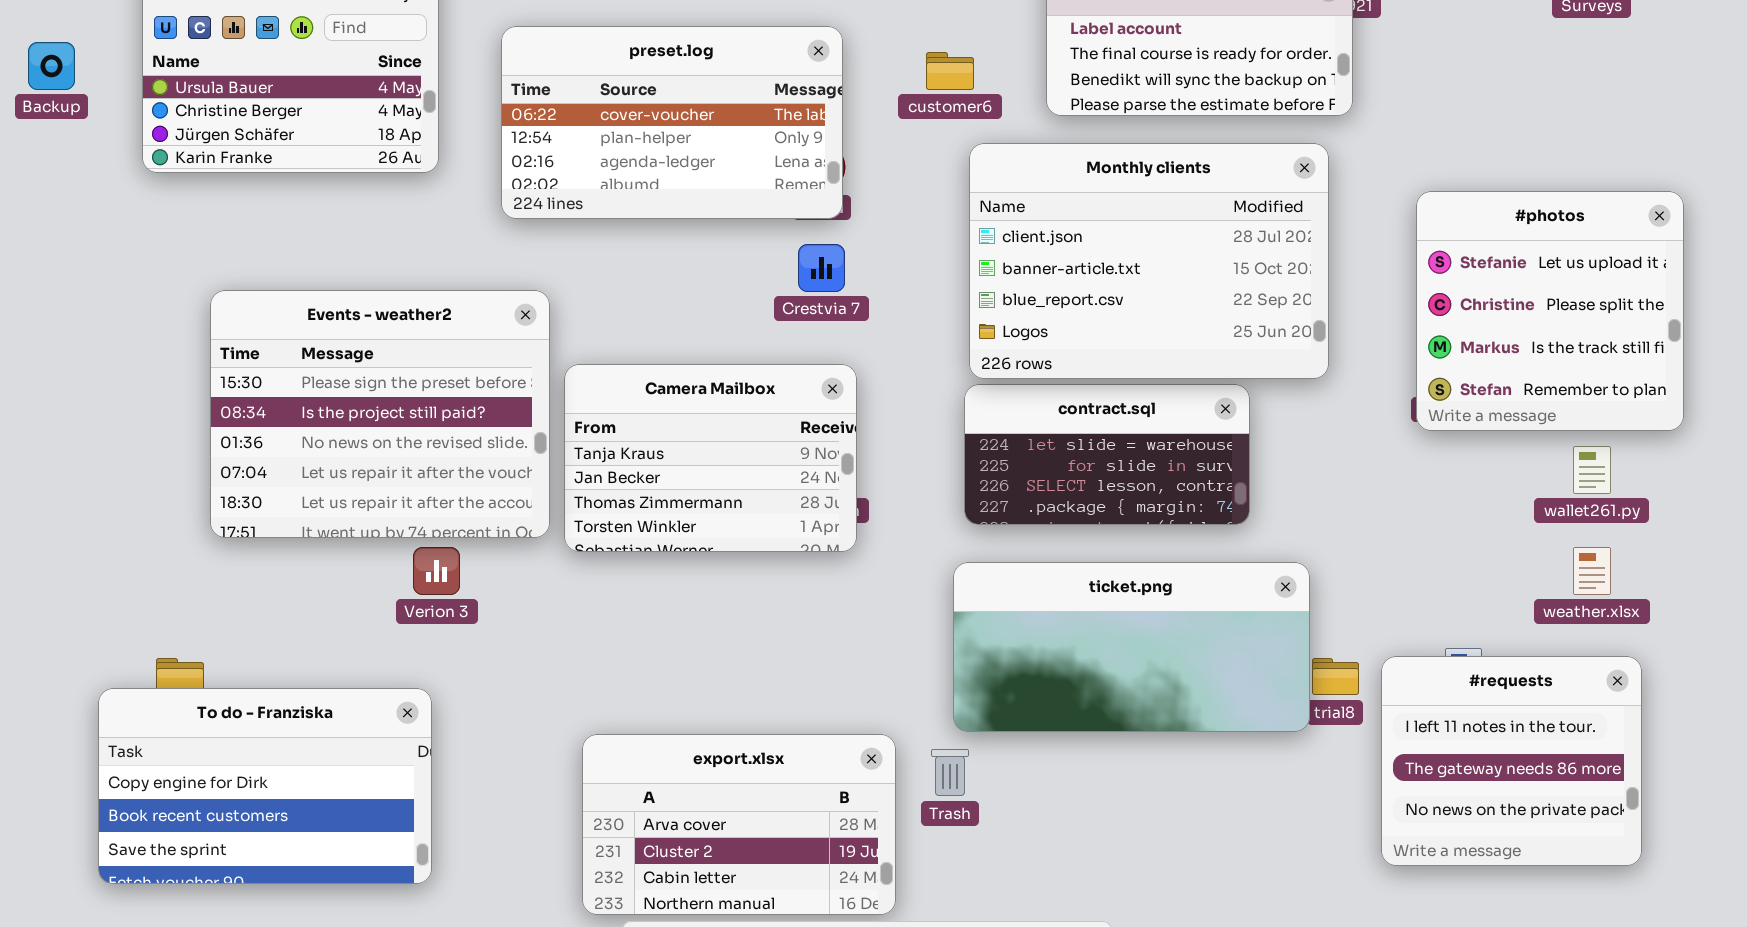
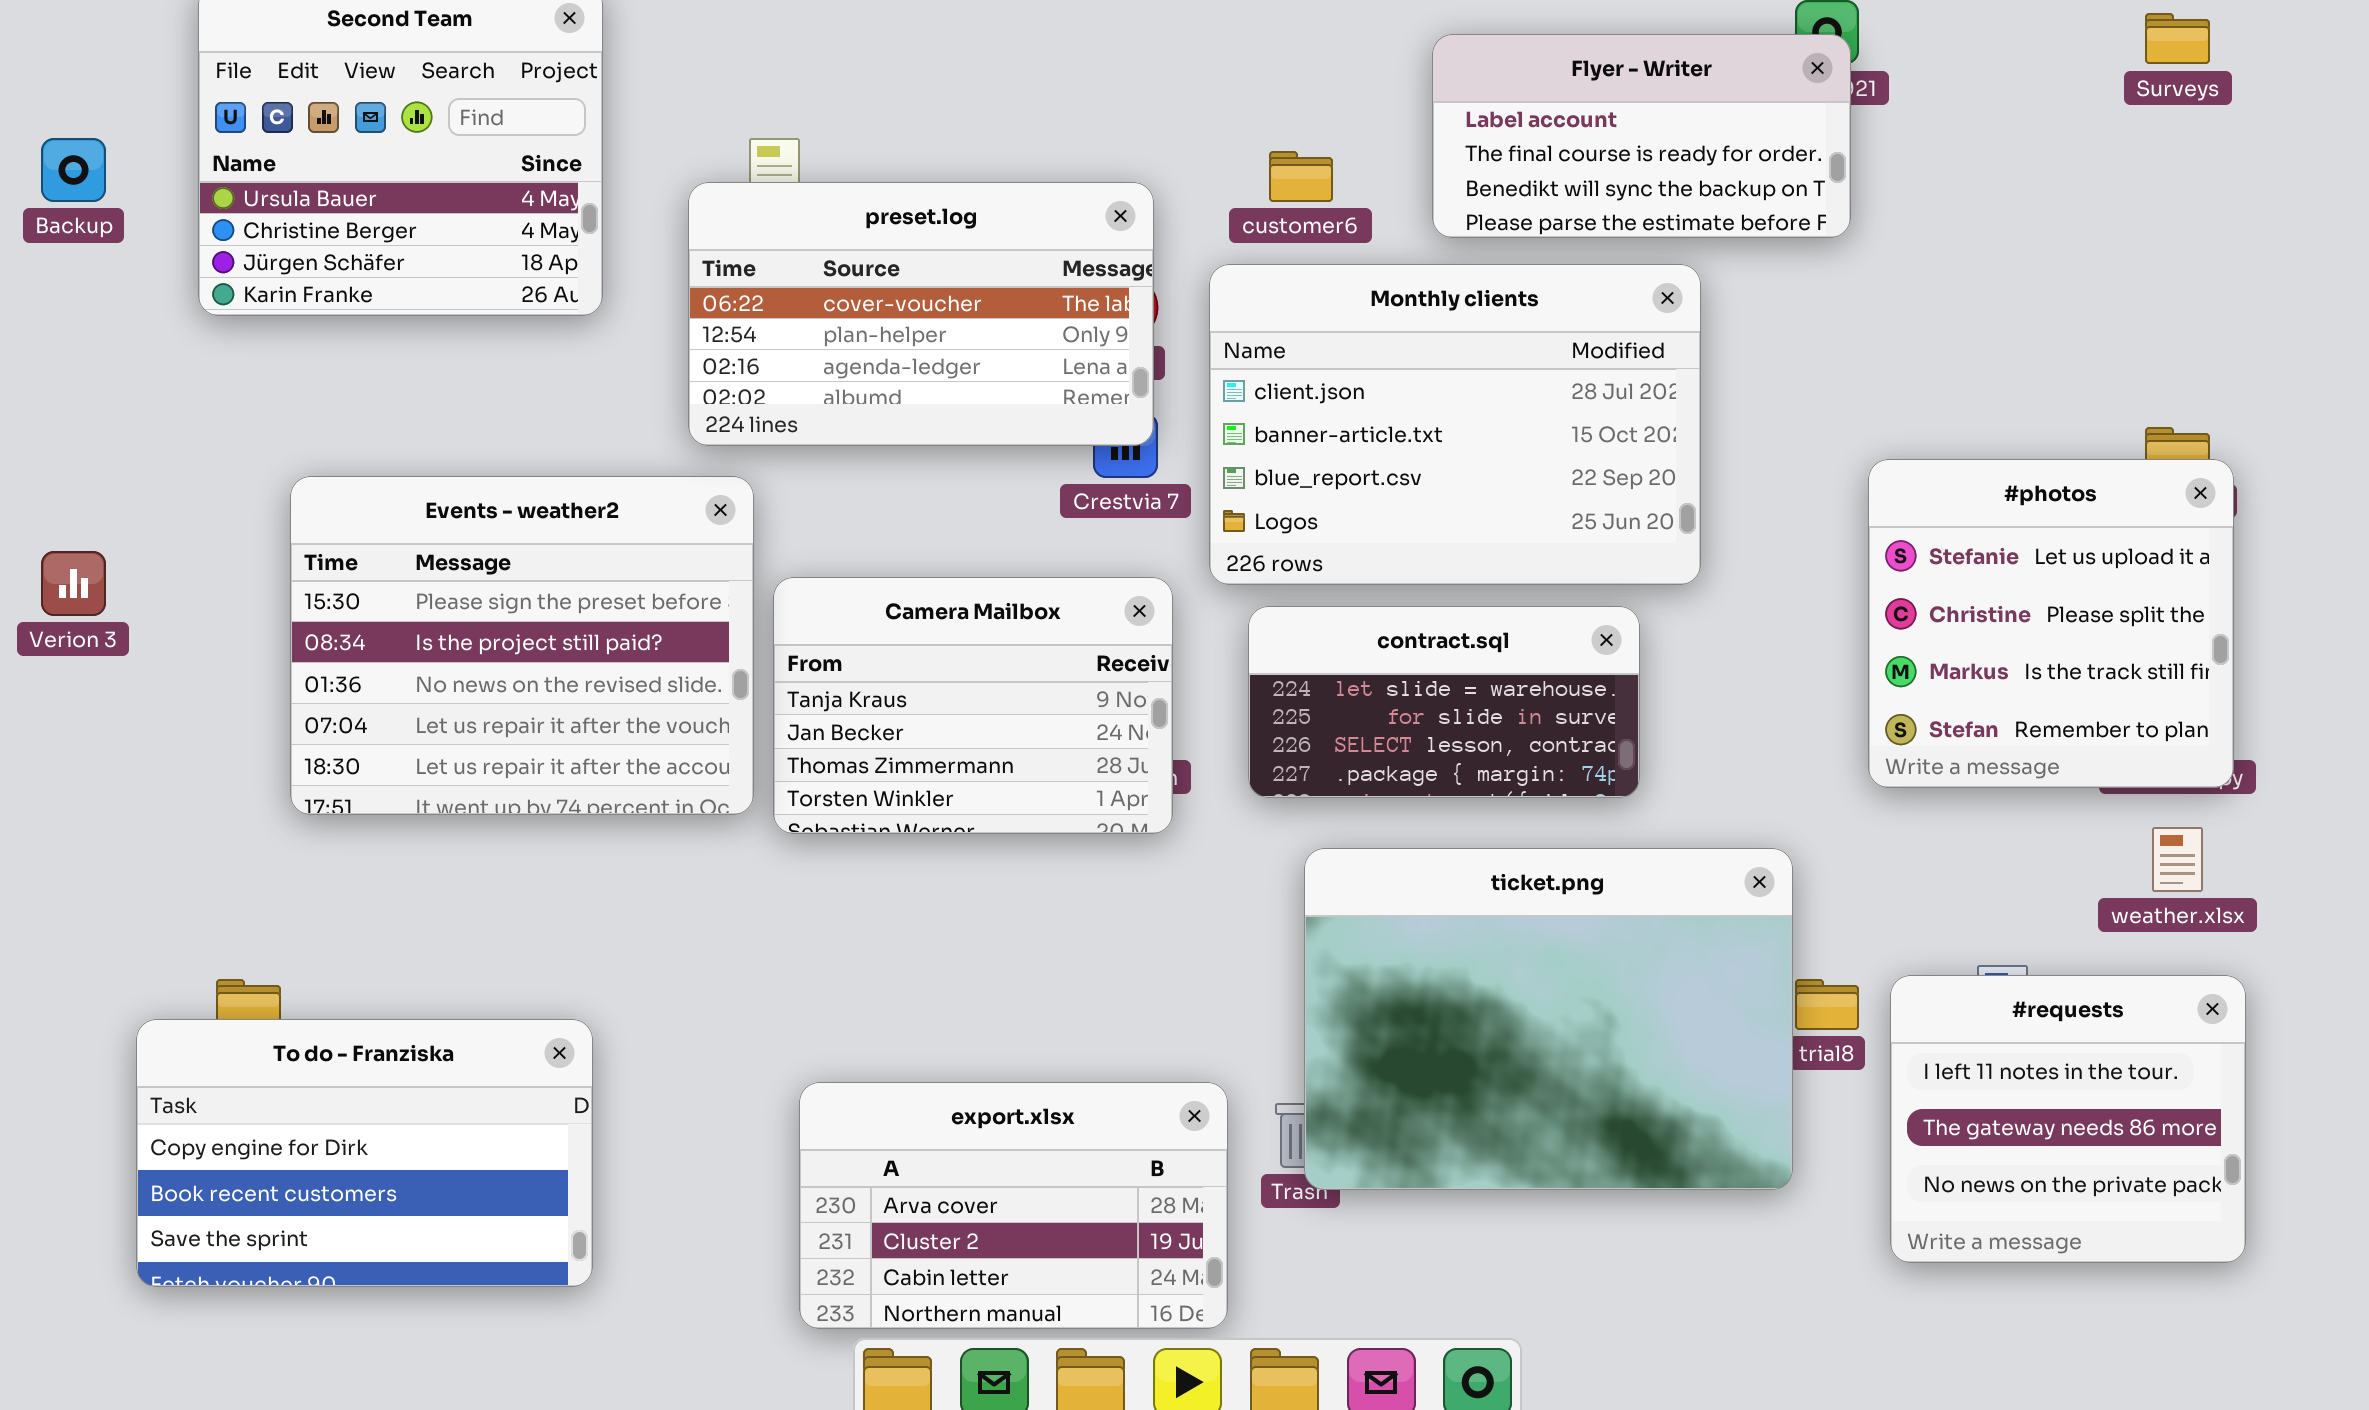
preset.log: [501,26,843,219] -> [688,182,1154,446], moved
Monthly clients: [969,143,1329,379] -> [1209,264,1701,585], moved
#photos: [1416,191,1684,431] -> [1868,459,2234,788], moved
contract.sql: [964,384,1250,525] -> [1248,606,1640,798], moved
Verion 3: [413,547,460,595] -> [41,551,106,616], moved
ticket.png: [953,562,1310,732] -> [1304,848,1793,1190], resized

